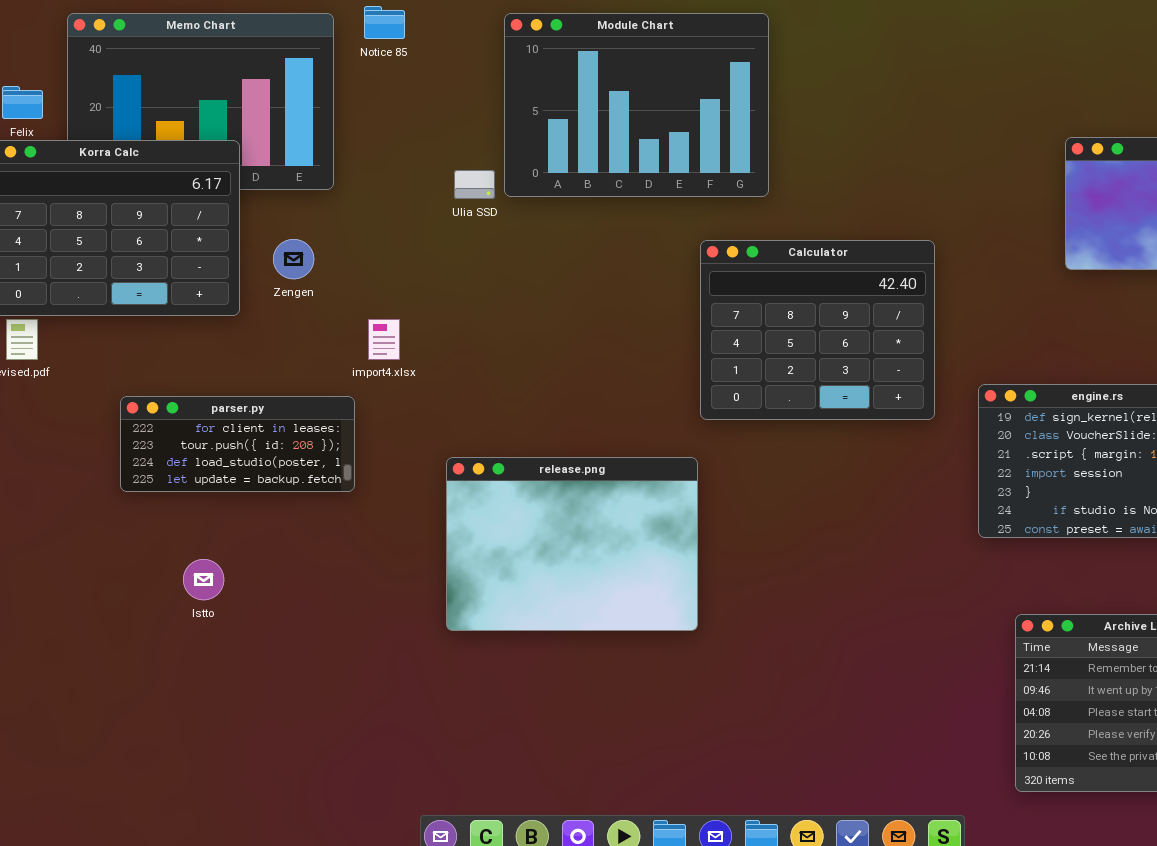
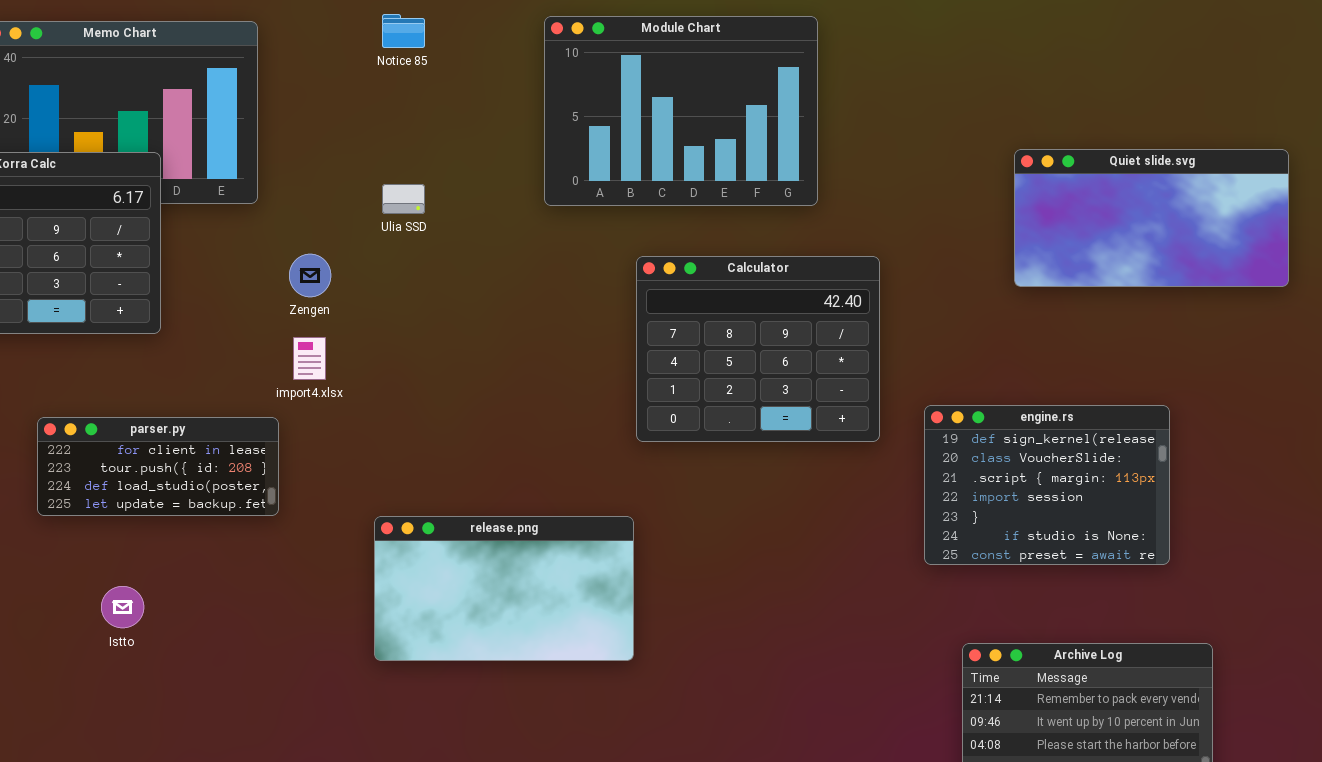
Notice 85: [364,6,405,39] -> [382,14,425,48], moved
Module Chart: [504,13,769,197] -> [544,16,818,206], moved
Zengen: [273,239,314,279] -> [289,254,331,297], moved
release.png: [446,457,698,631] -> [374,516,634,661], resized

